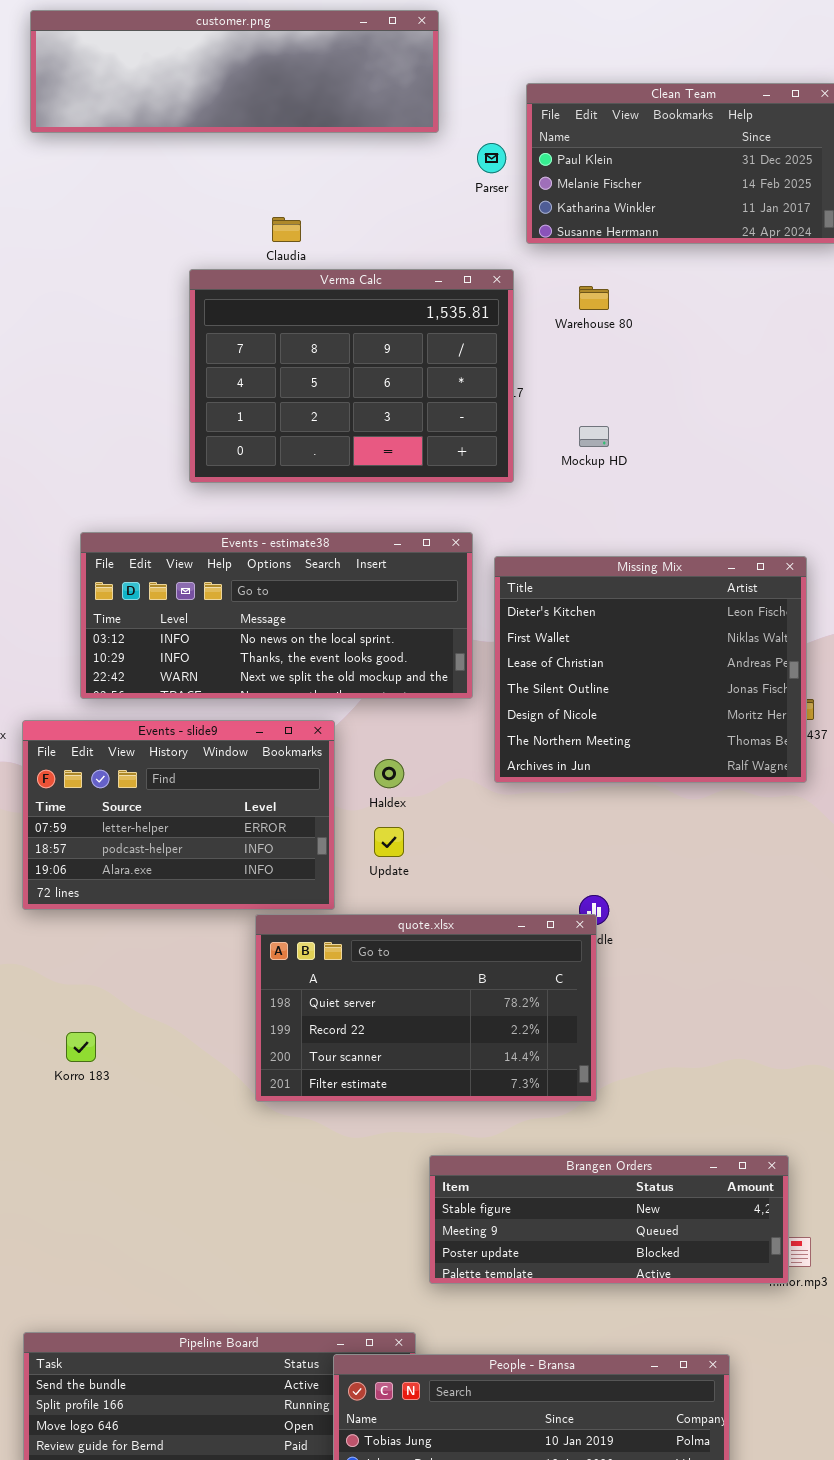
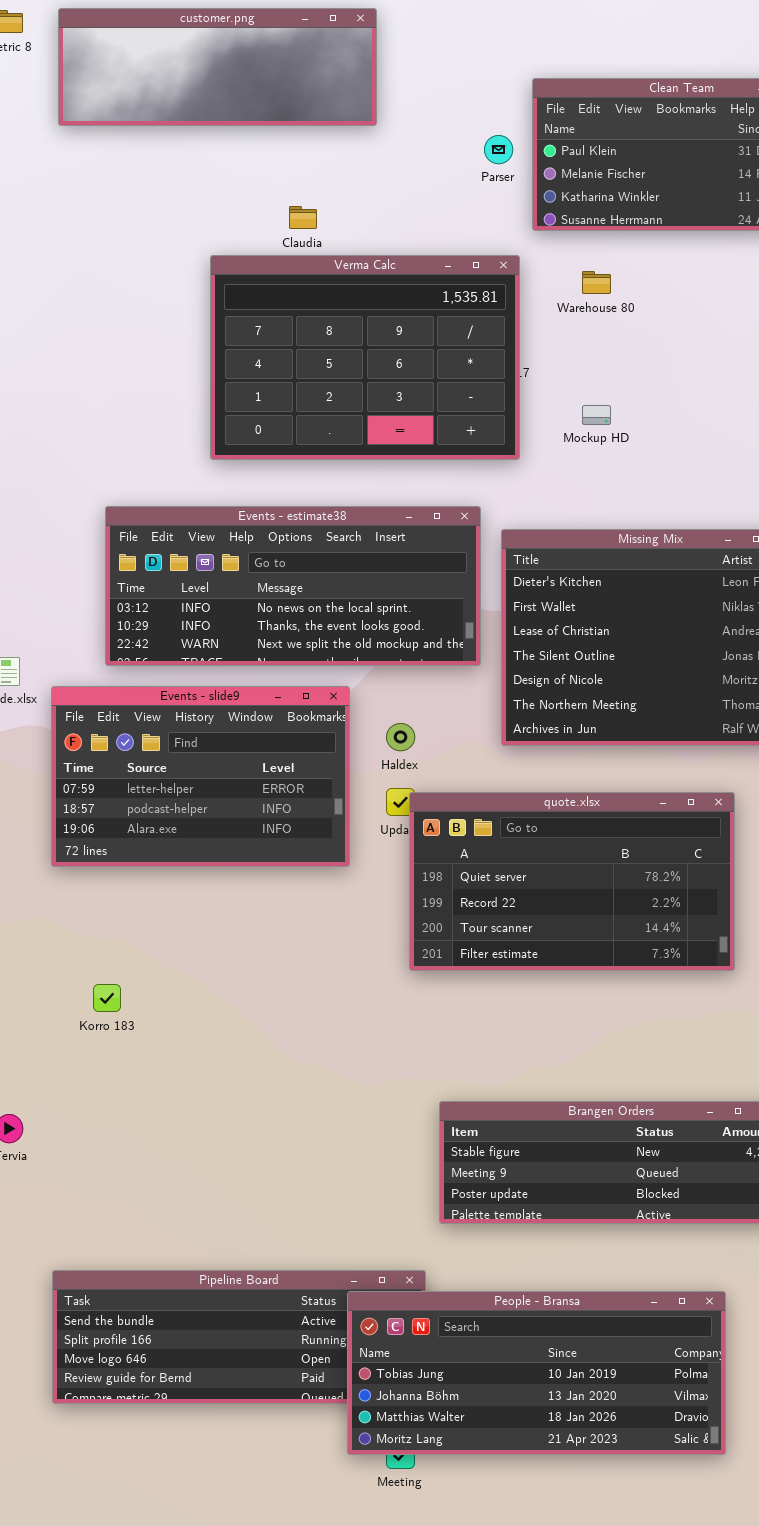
customer.png: [30,10,439,133] -> [58,8,377,126], resized
quote.xlsx: [255,914,597,1102] -> [409,792,735,971], moved

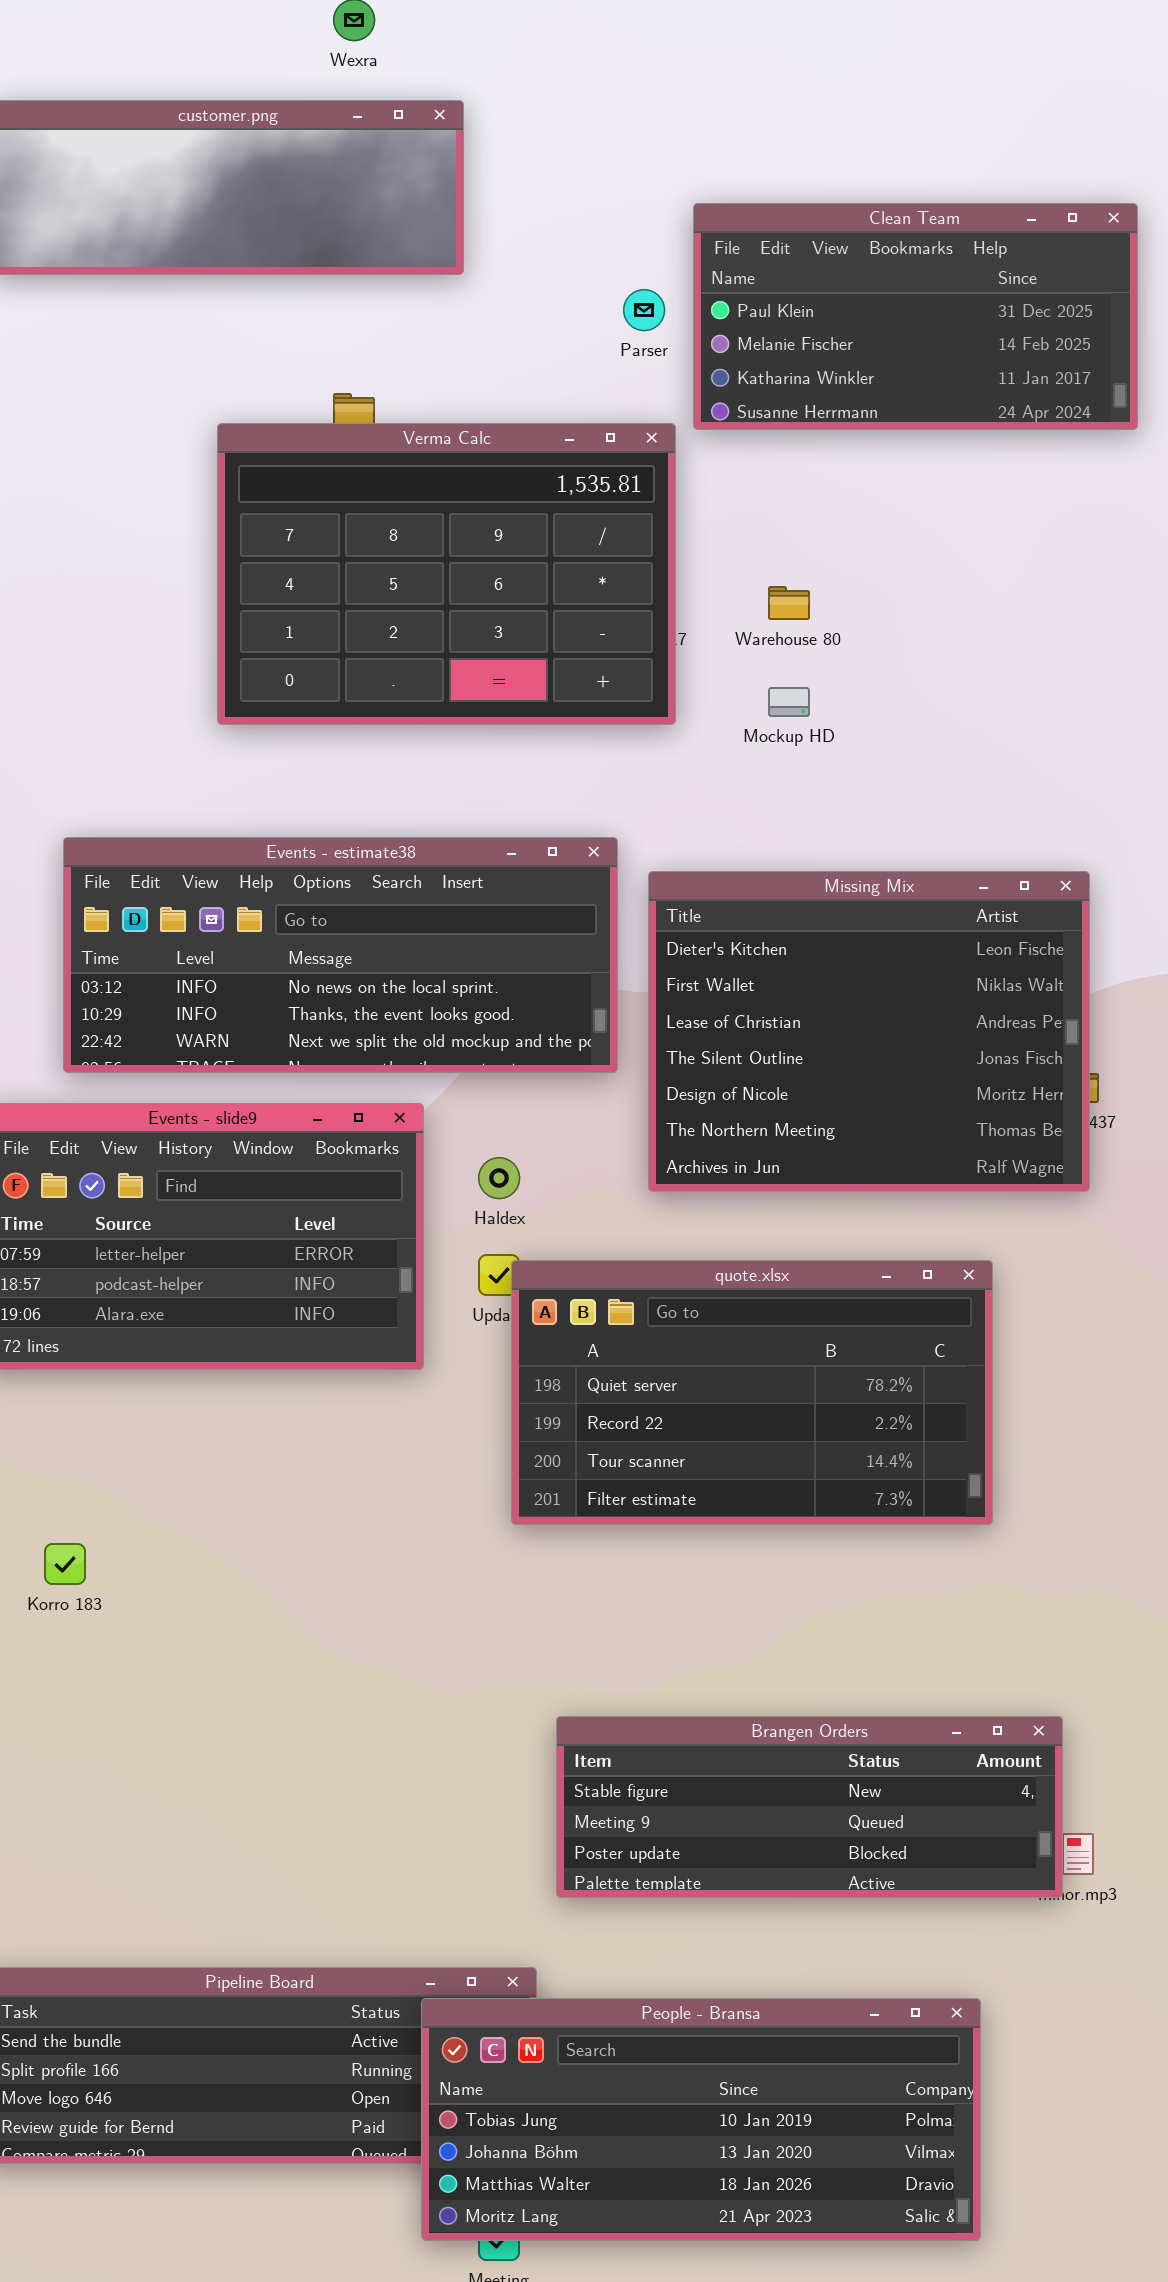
Verma Calc: [210,255,520,460] -> [217,423,676,725], moved
Warehouse 80: [582,271,611,294] -> [768,586,810,620], moved

